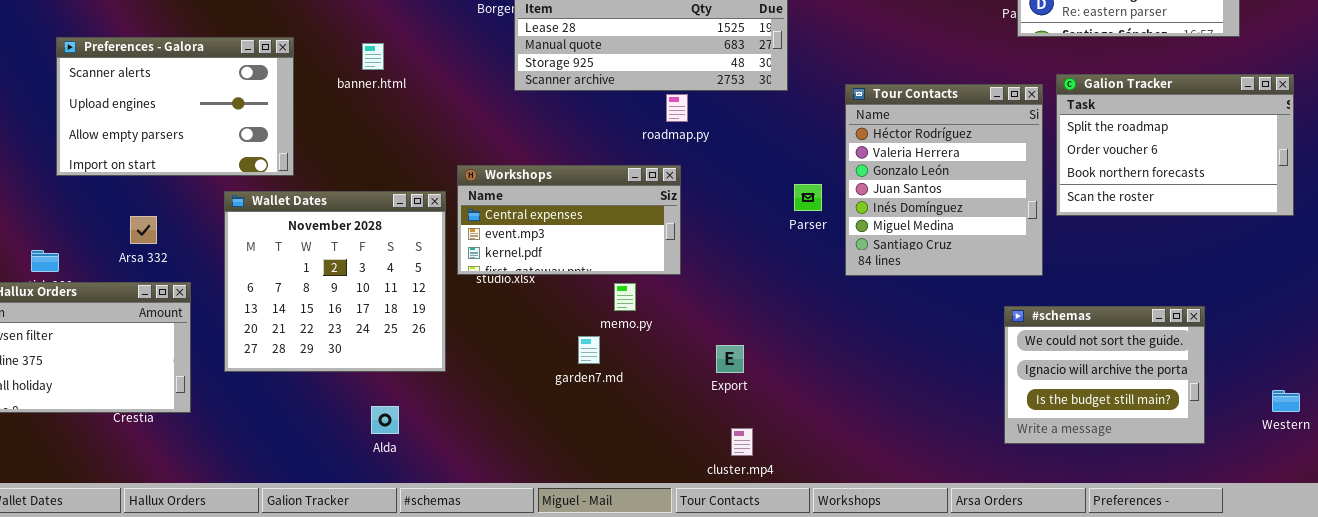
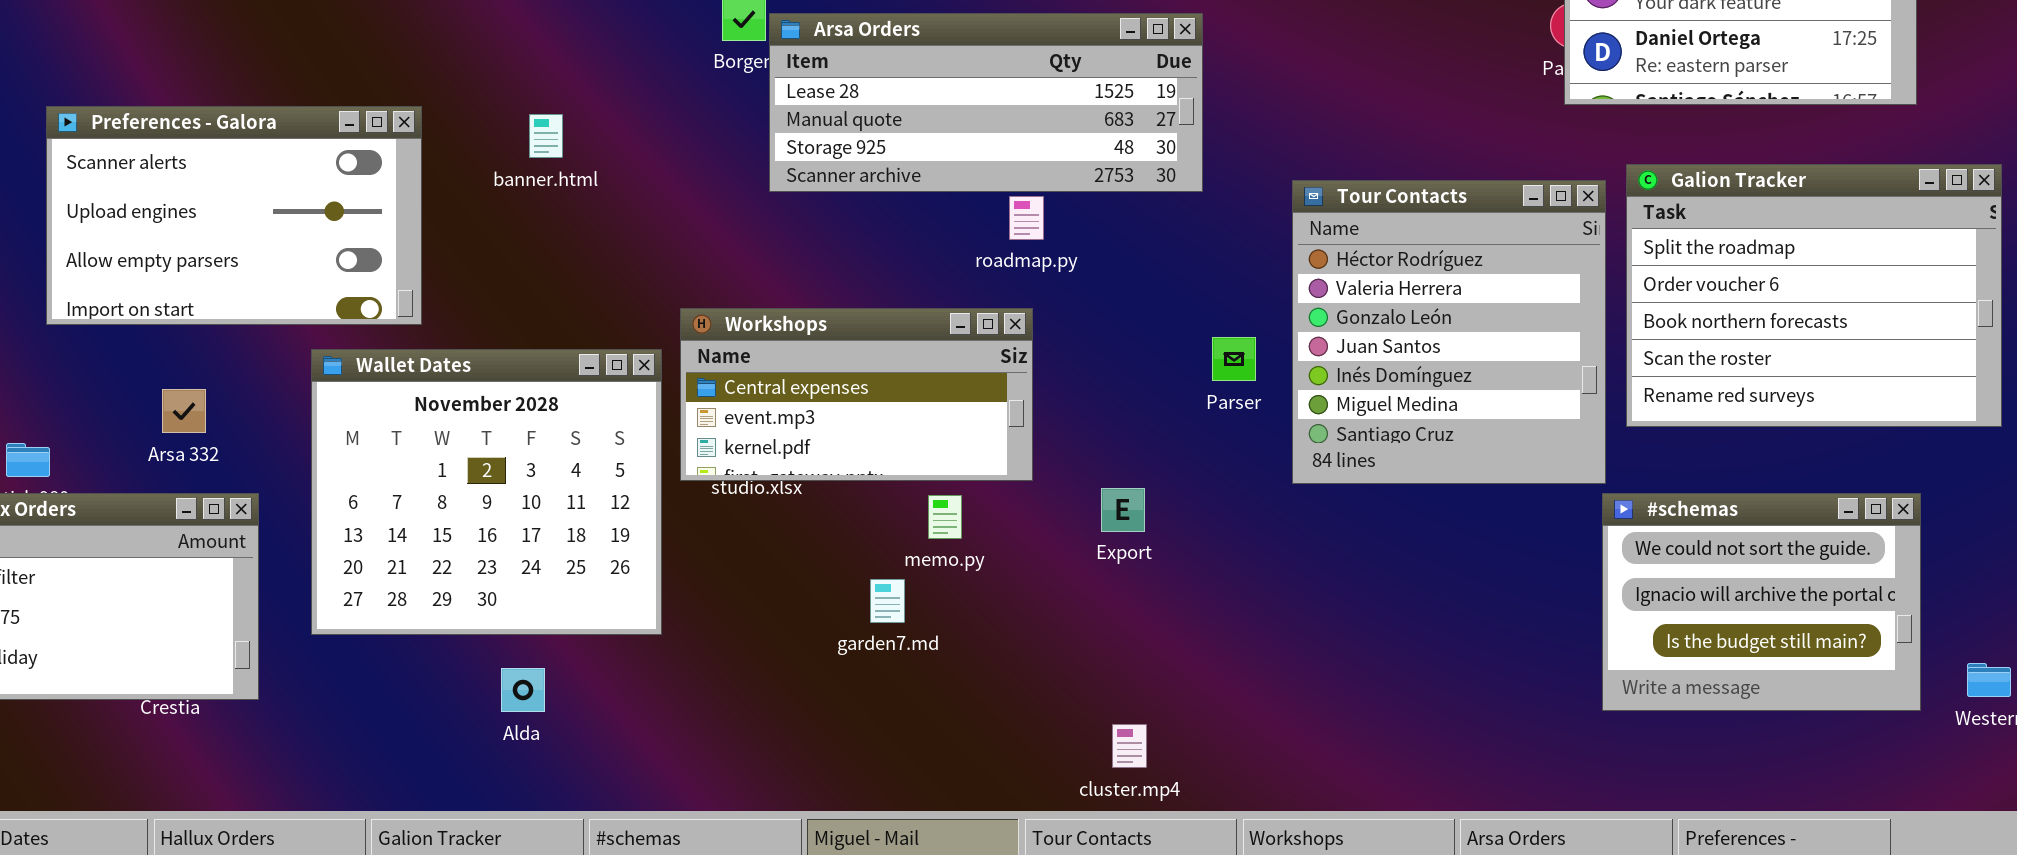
Galion Tracker: [1056,74,1294,216] -> [1626,164,2002,427], resized
#schemas: [1004,306,1205,444] -> [1602,493,1921,711], moved
Export: [716,345,744,373] -> [1101,488,1145,532], moved
Alda: [371,406,399,434] -> [501,668,545,712], moved

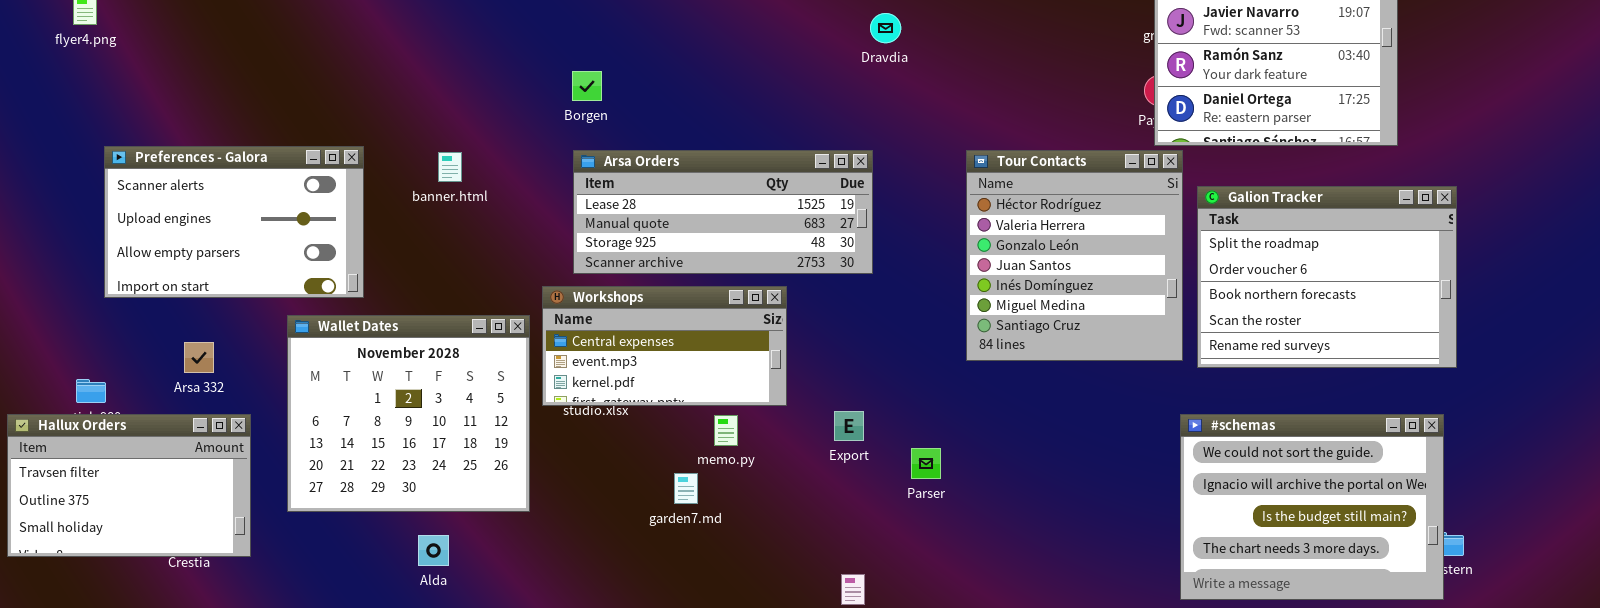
Arsa Orders: [769,13,1203,192] -> [573,150,873,274], moved
Tour Contacts: [1292,180,1606,484] -> [966,150,1183,361], moved
Parser: [1212,337,1256,381] -> [911,448,941,479], moved
#schemas: [1602,493,1921,711] -> [1180,414,1444,600], resized

